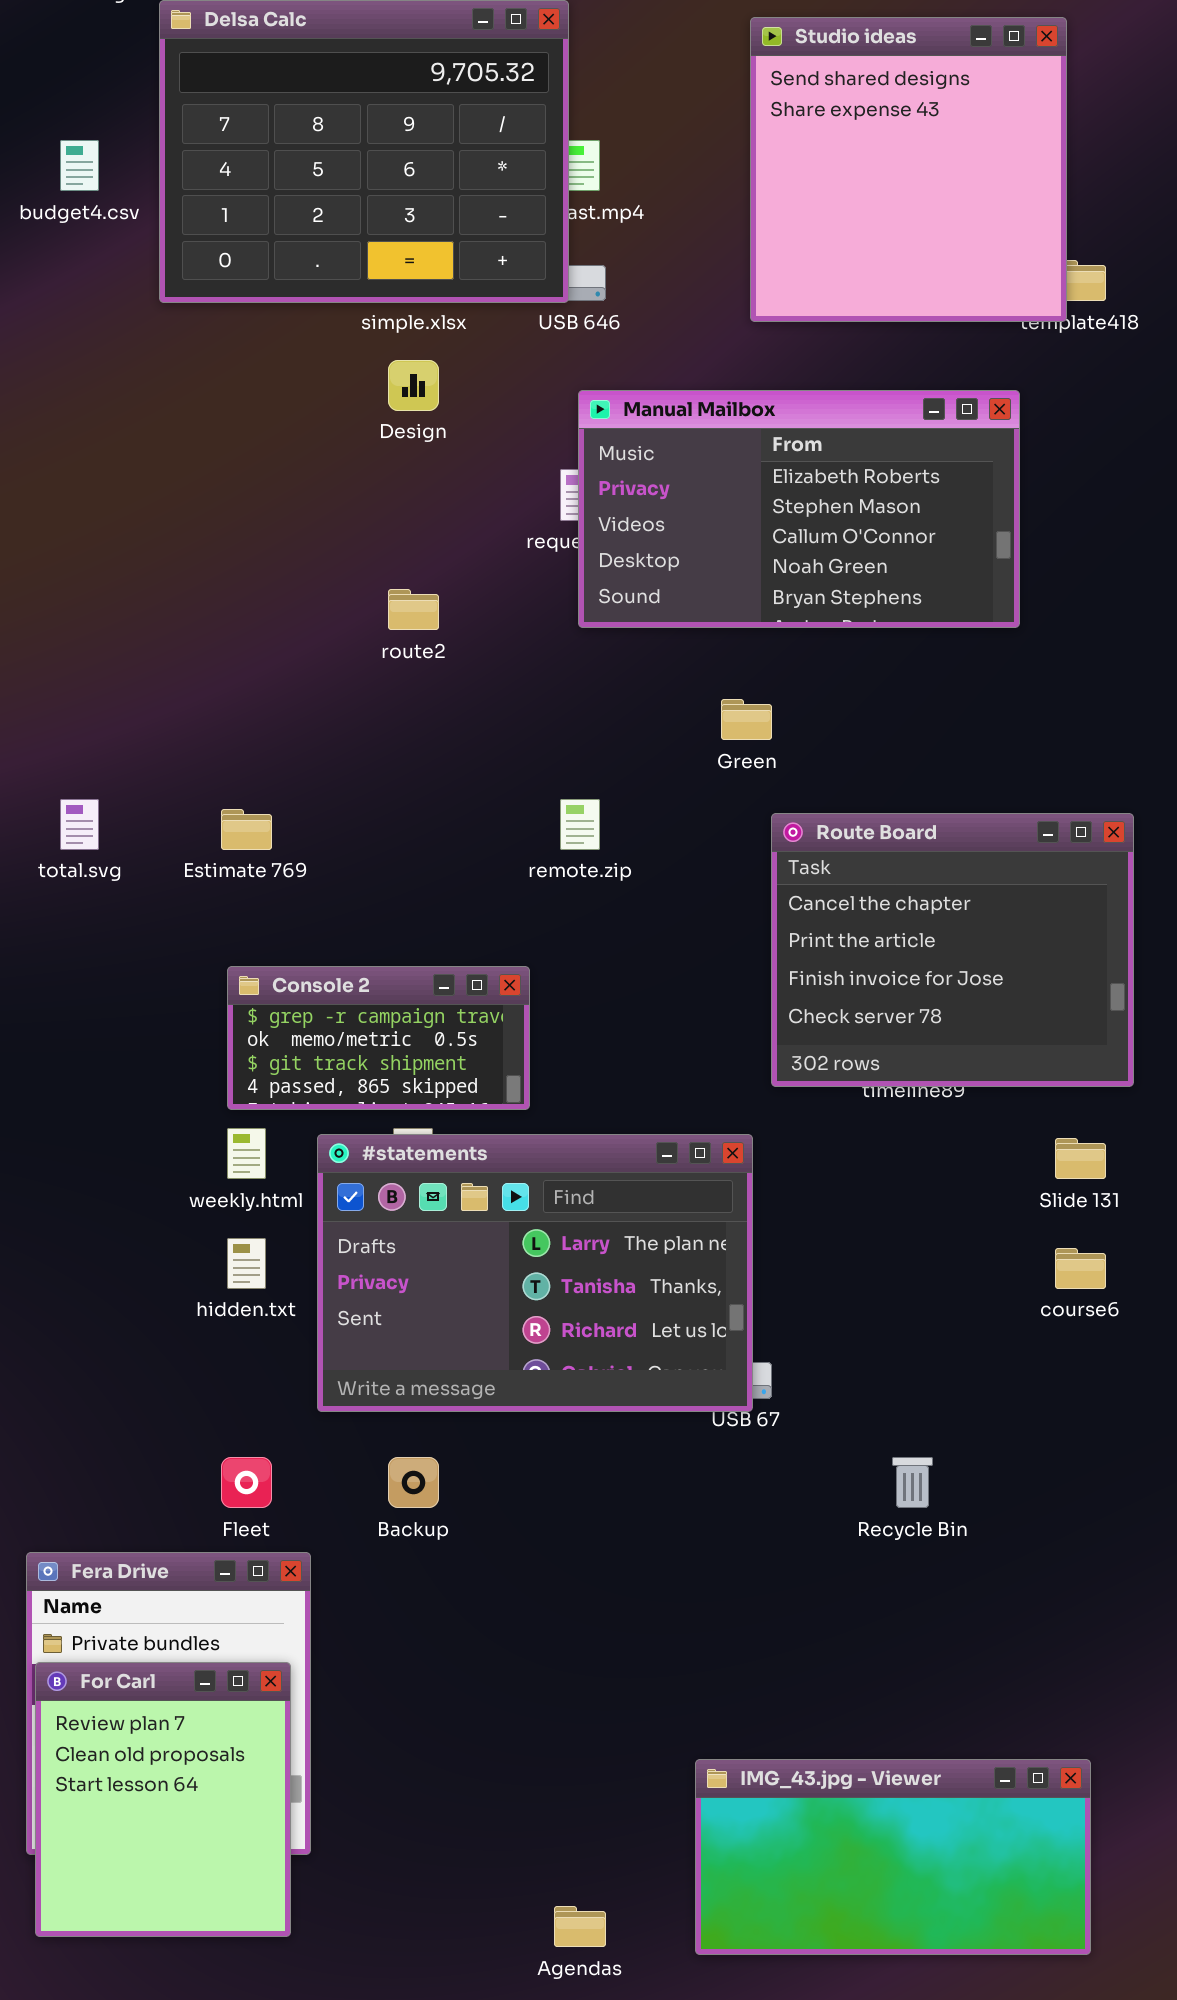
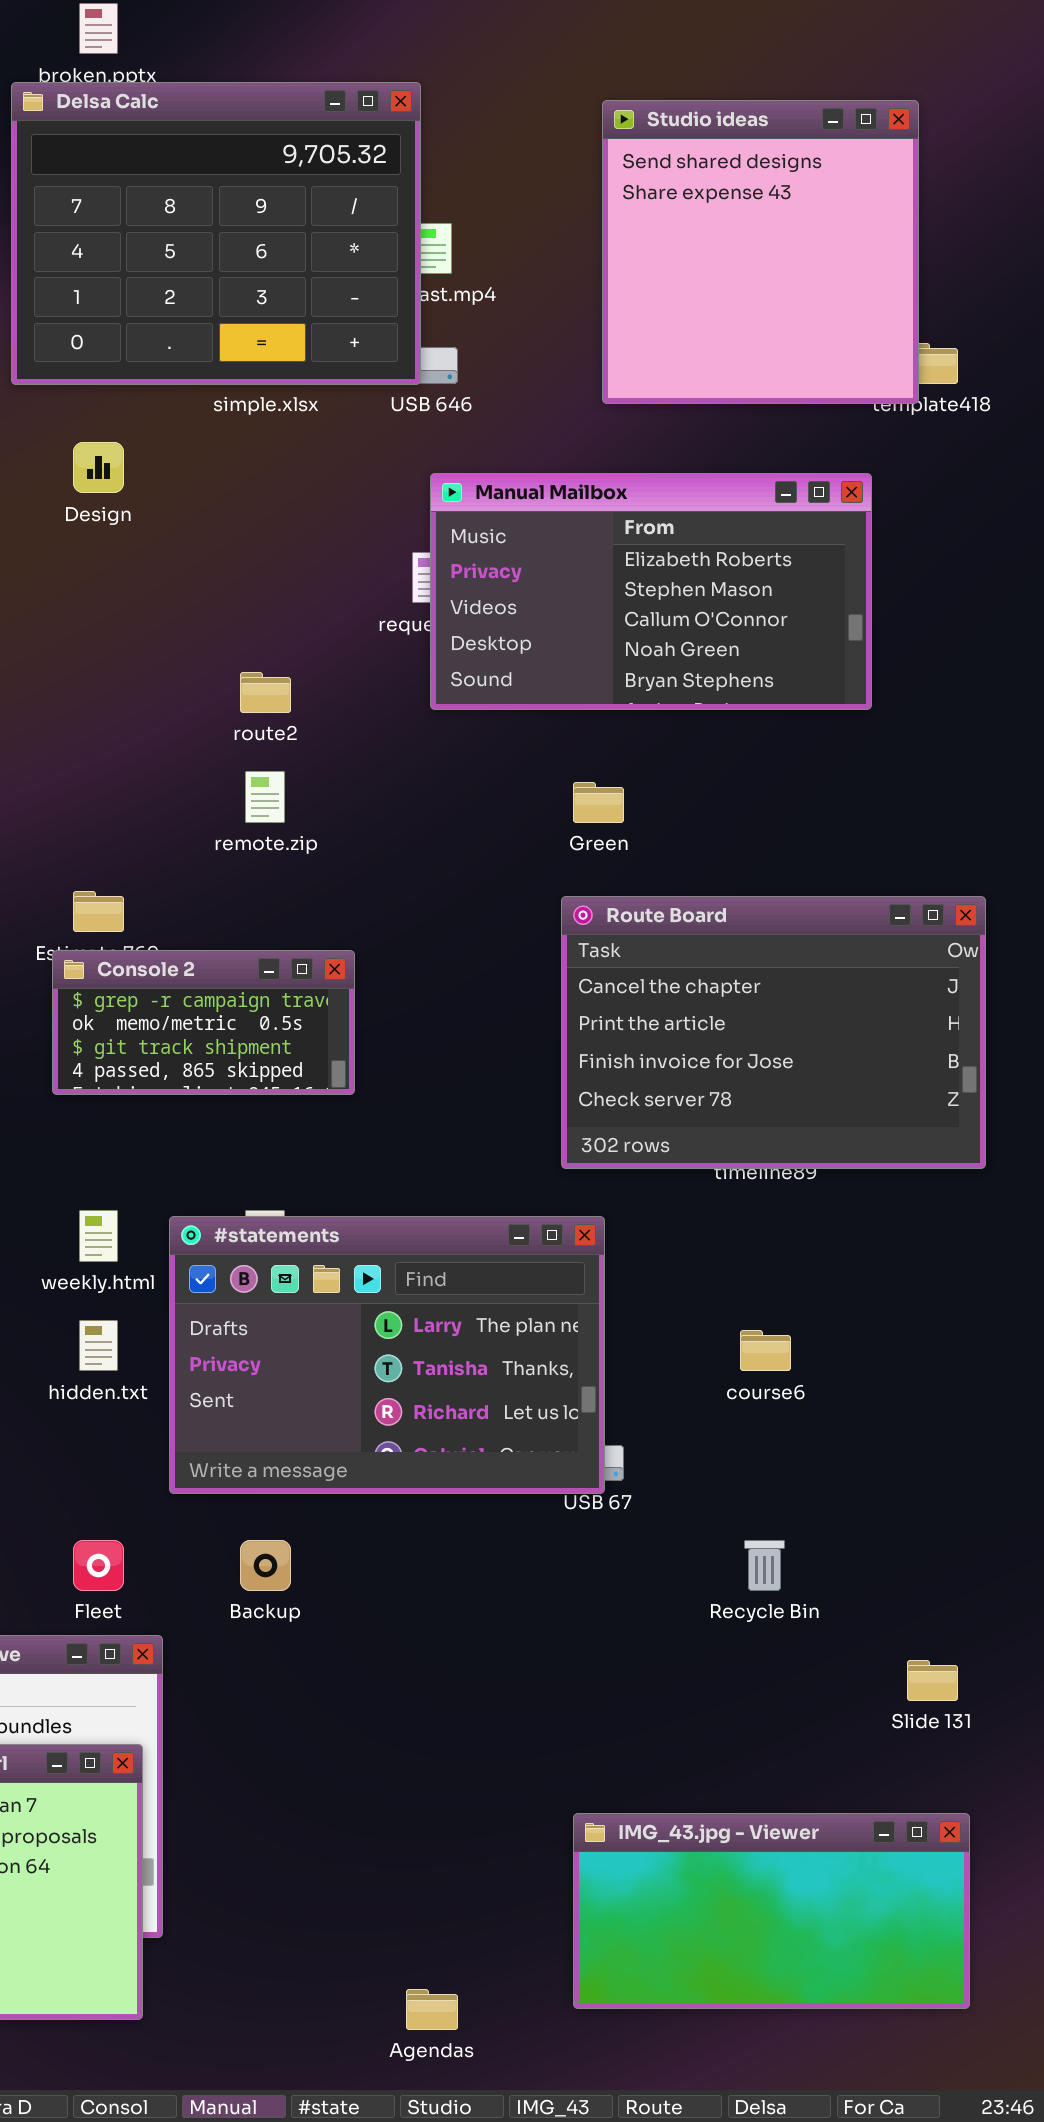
Design: [388,360,439,411] -> [73,442,124,493], moved
remote.zip: [560,799,600,850] -> [245,771,285,823], moved
Route Board: [771,813,1134,1087] -> [561,896,986,1169], resized
Console 2: [227,966,530,1110] -> [52,950,355,1095], moved
Slide 131: [1055,1138,1106,1179] -> [907,1660,958,1701], moved
course6: [1055,1248,1106,1289] -> [740,1330,791,1371], moved
IMG_43.jpg - Viewer: [695,1759,1091,1955] -> [573,1813,970,2009], moved

